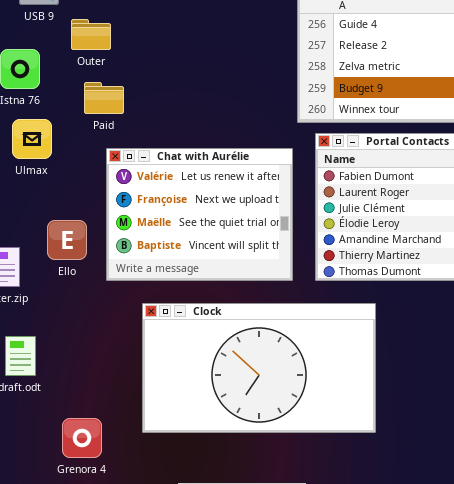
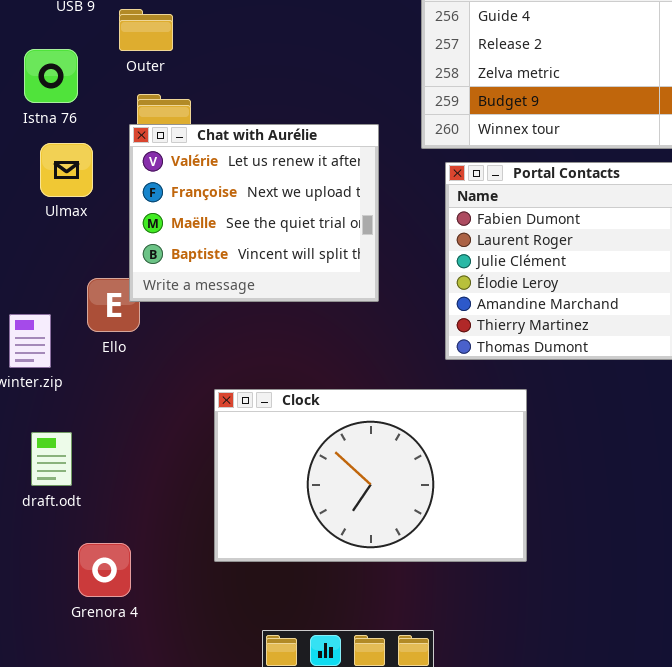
Chat with Aurélie: [106,148,293,281] -> [129,124,379,302], moved
Grenora 4: [62,418,102,458] -> [78,543,131,597], moved

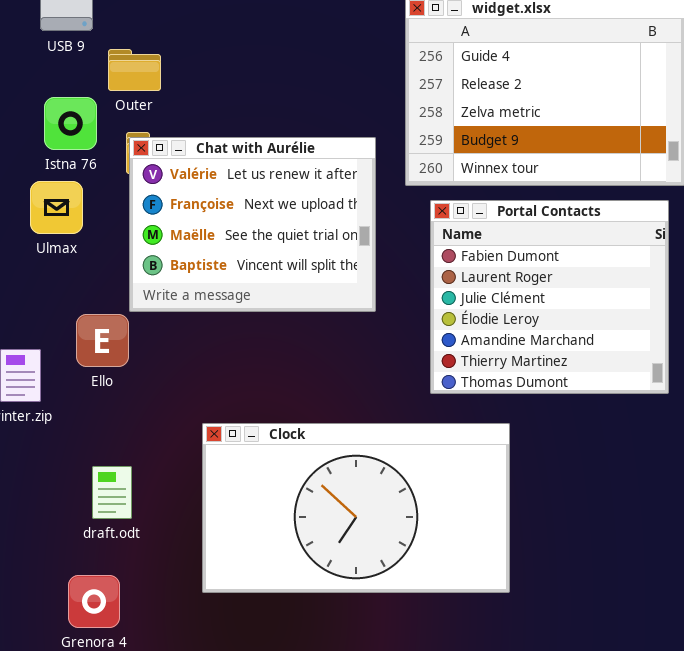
Istna 76: [24,49,78,103] -> [44,97,97,150], moved
Chat with Aurélie: [129,124,379,302] -> [129,137,376,312], moved
draft.odt: [31,432,72,486] -> [92,466,132,519], moved

